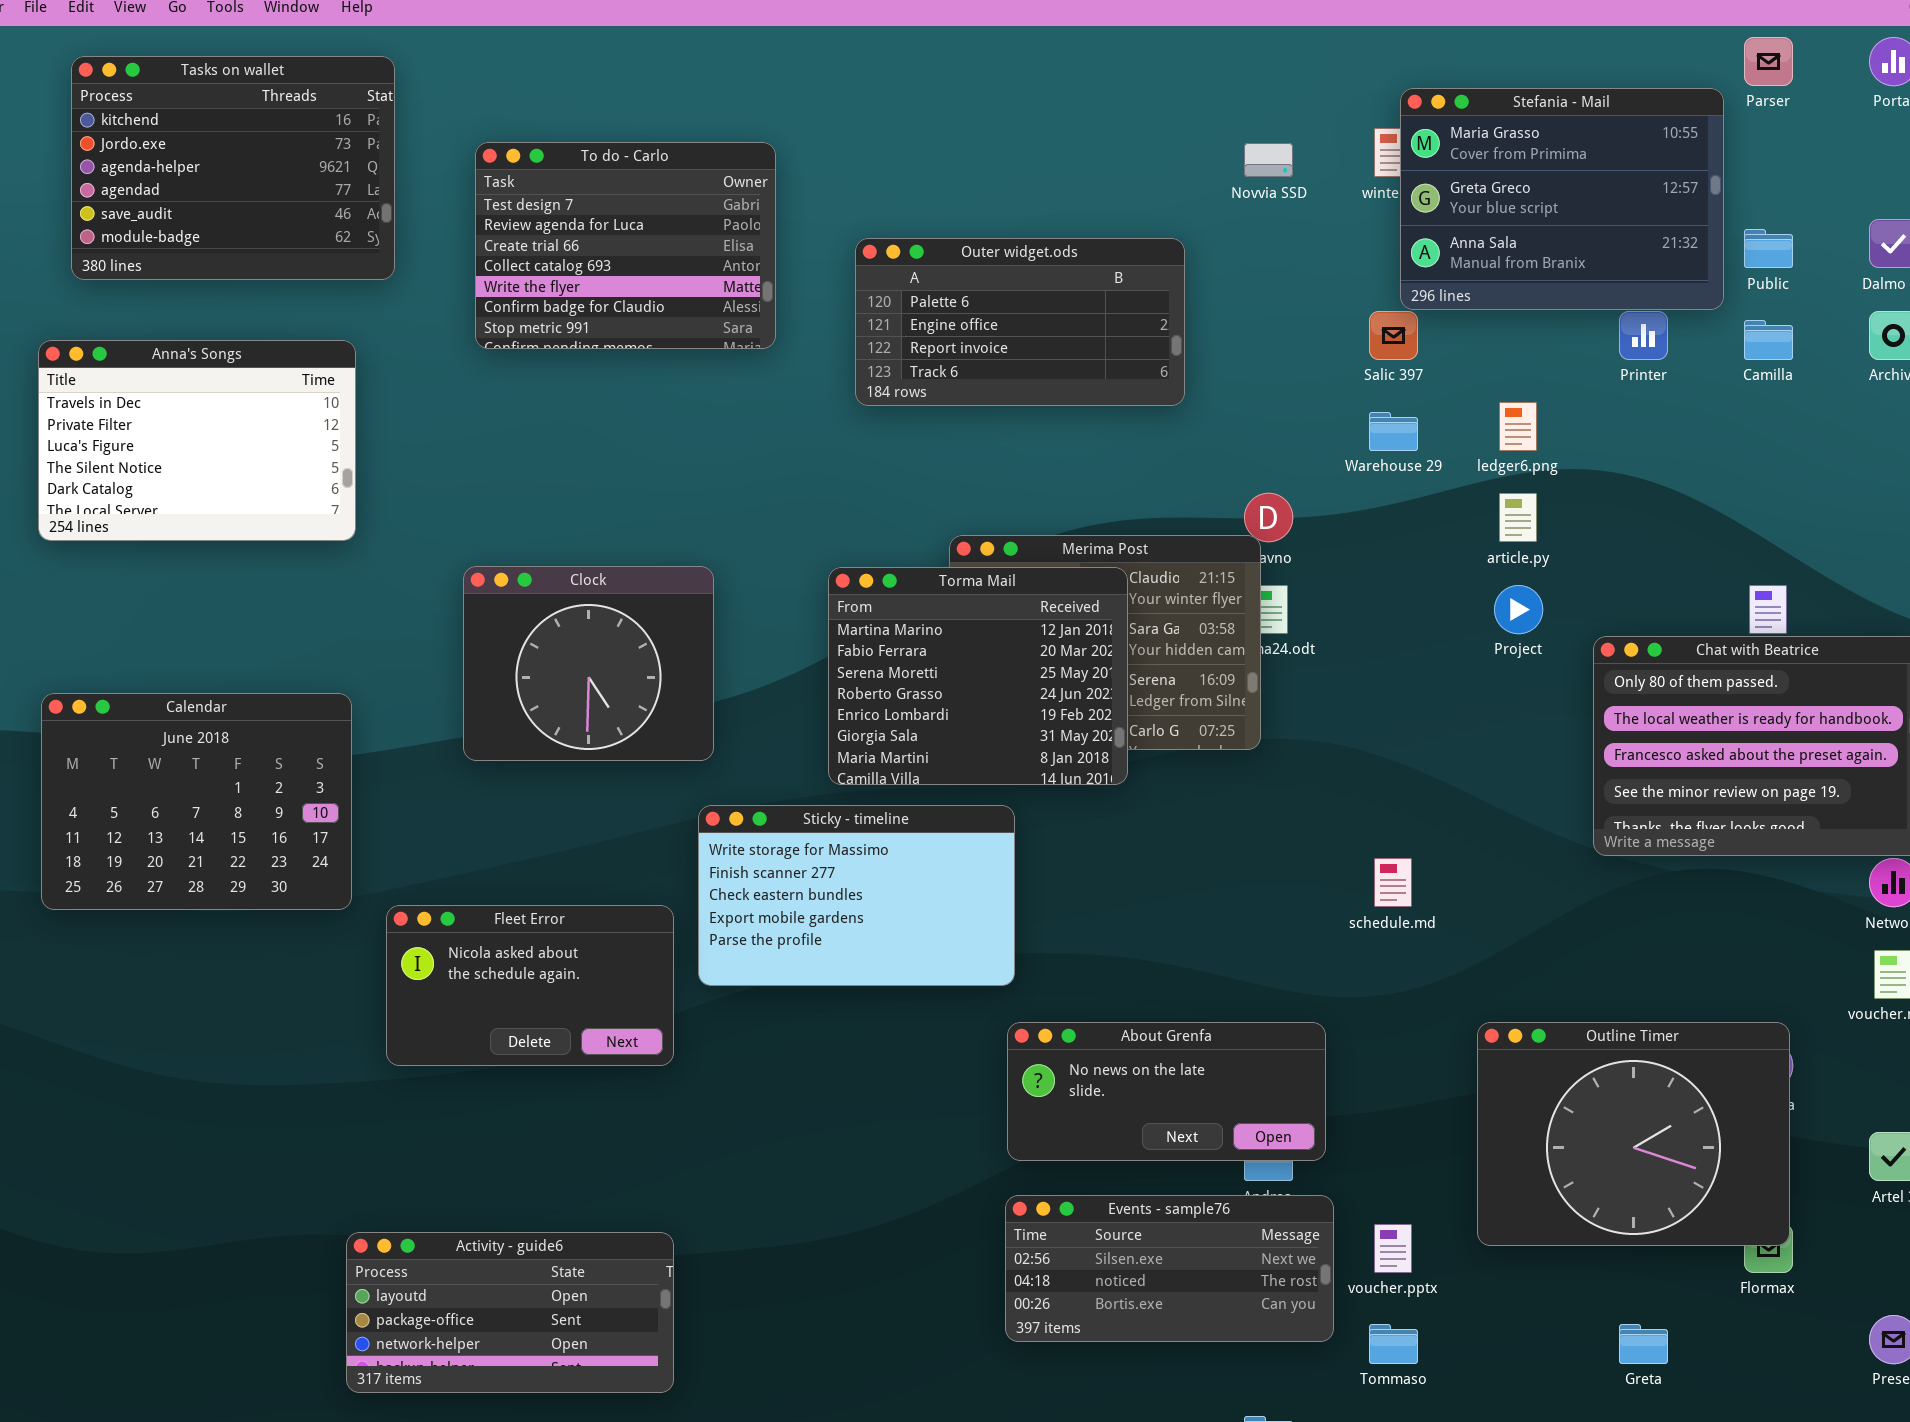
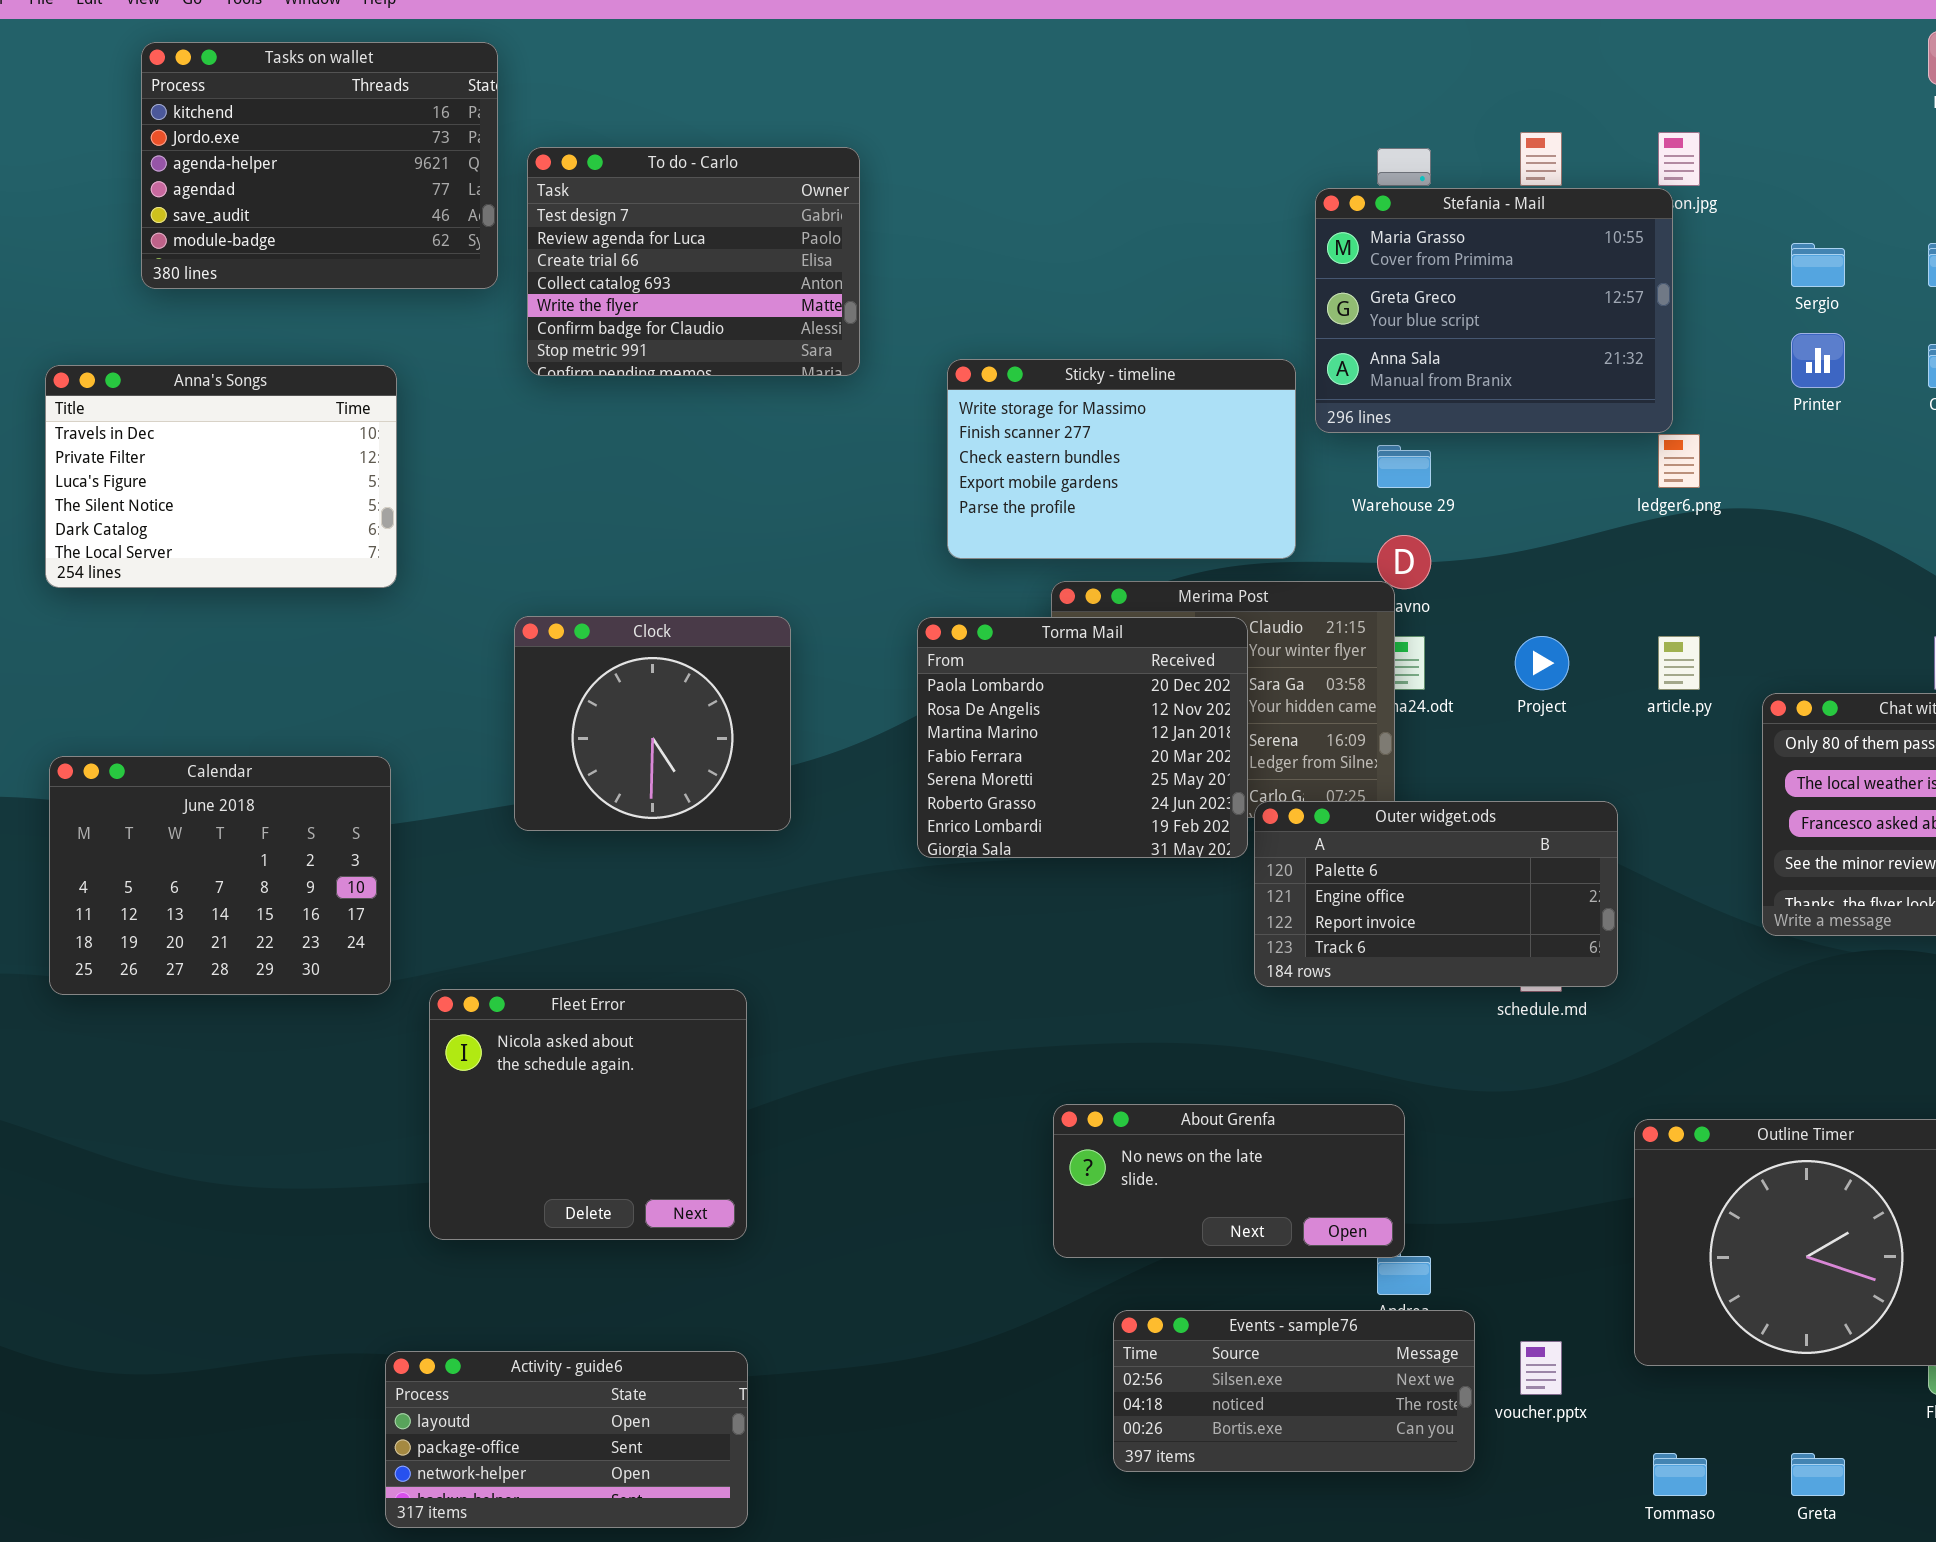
Tasks on wallet: [71,56,395,280] -> [141,42,498,289], moved
Stefania - Mail: [1400,88,1724,310] -> [1315,188,1673,433], moved
Outer widget.ods: [855,238,1185,406] -> [1254,801,1618,987], moved
Warehouse 29: [1369,412,1418,451] -> [1377,445,1431,488], moved
article.py: [1499,493,1537,542] -> [1658,636,1700,690], moved
Torma Mail: [828,567,1128,785] -> [917,617,1248,858], scrolled up 2 rows
Project: [1494,585,1543,634] -> [1515,636,1569,690], moved
Sticky - timeline: [698,805,1015,986] -> [947,359,1296,559], moved
Fleet Error: [386,905,674,1066] -> [429,989,747,1240], resized
About Grenfa: [1007,1022,1326,1161] -> [1053,1104,1405,1258], moved
Tommaso: [1369,1324,1418,1364] -> [1653,1453,1707,1496], moved

